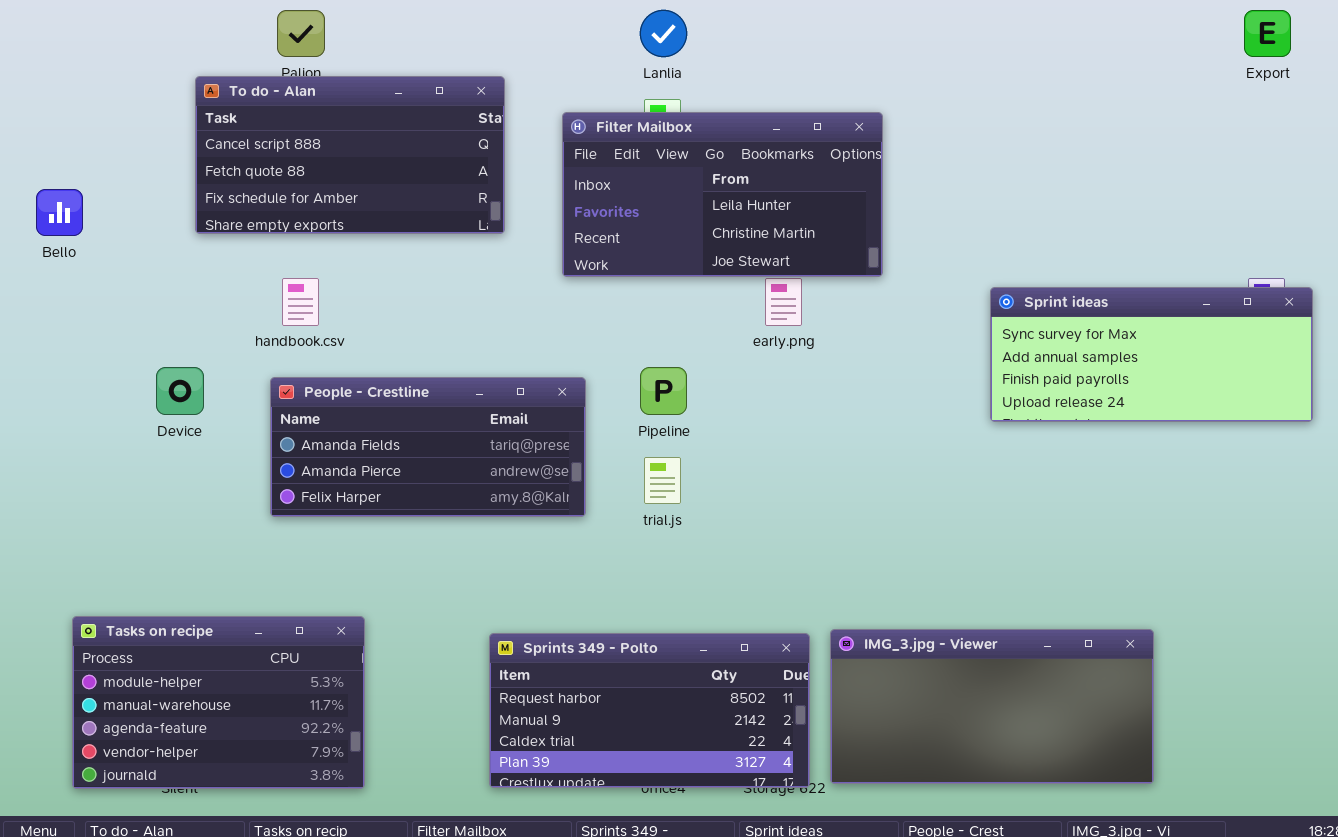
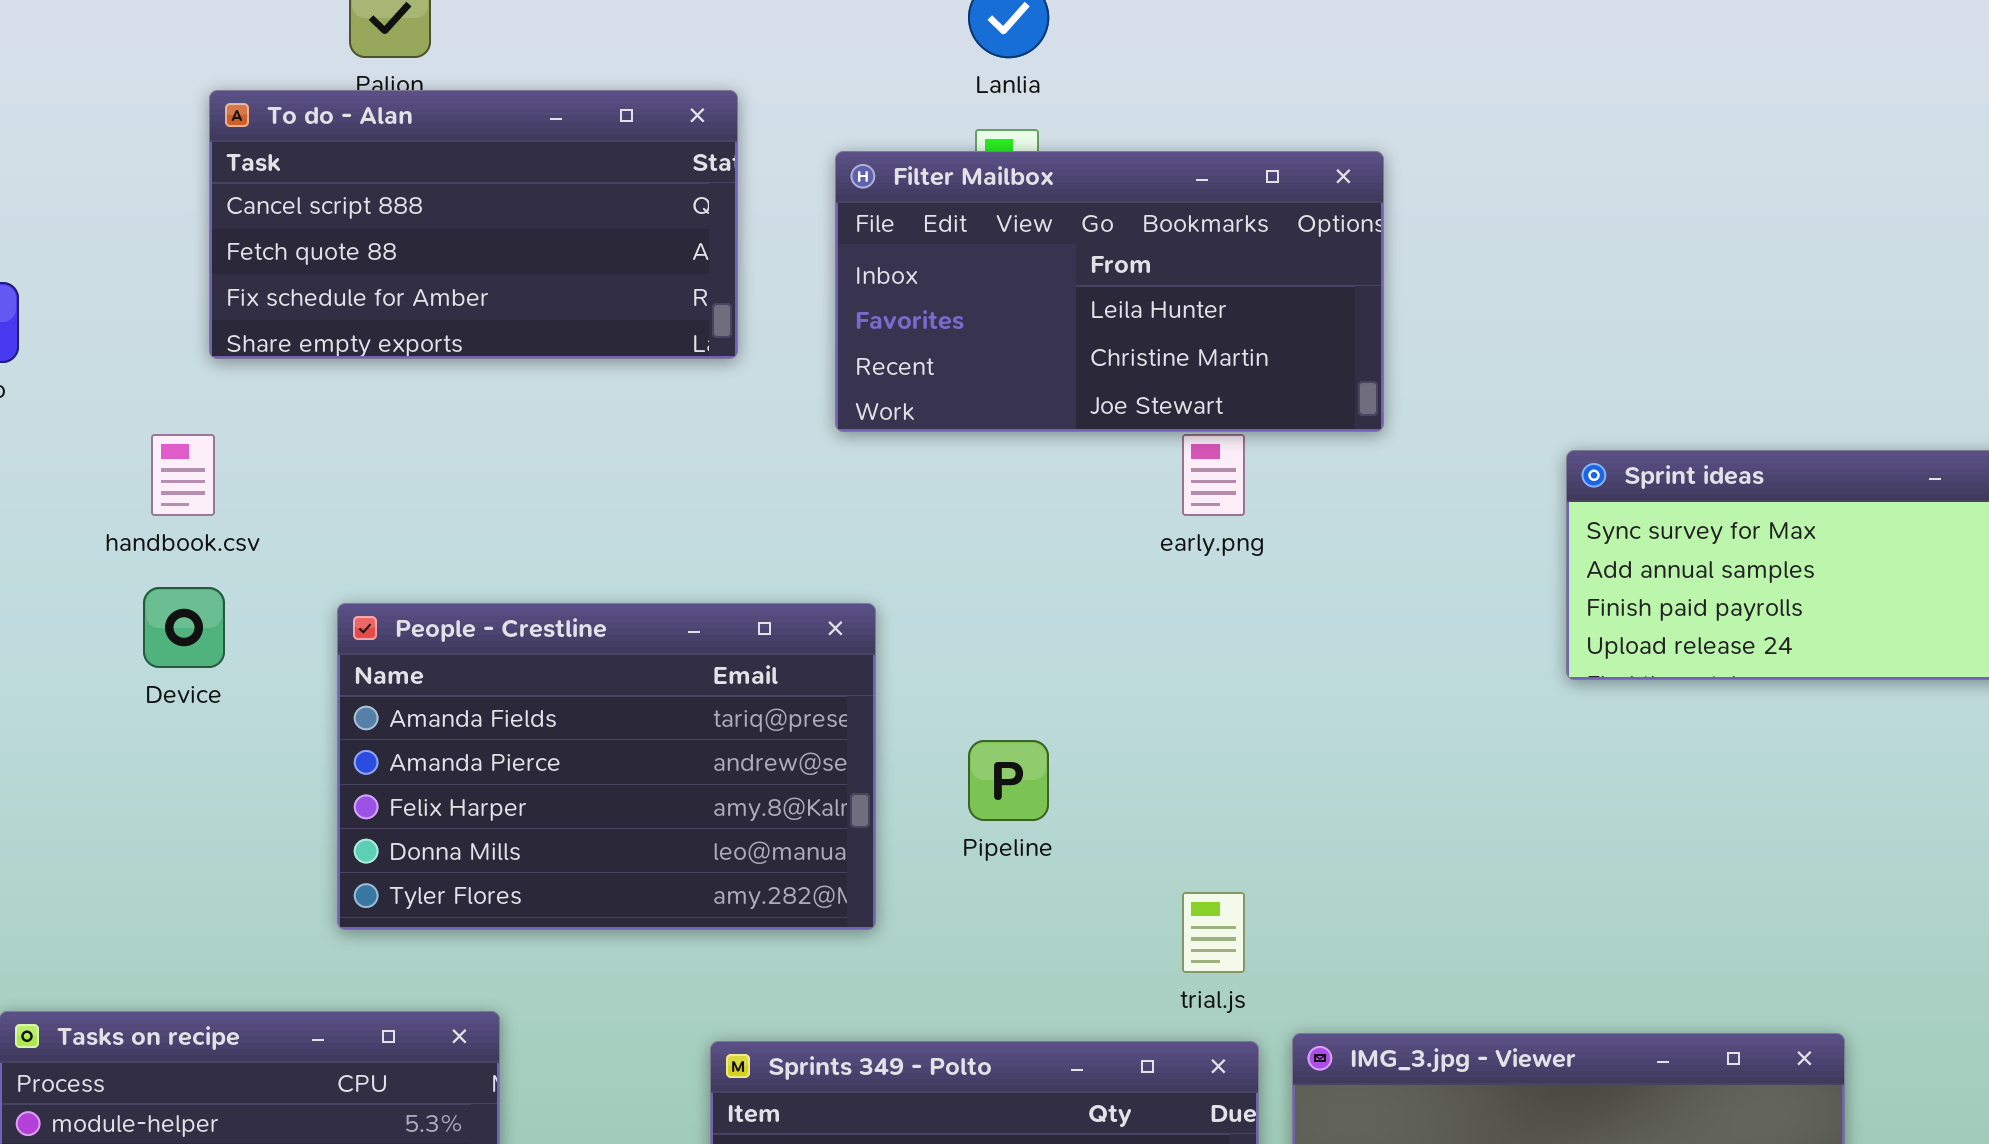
handbook.csv: [282,278,319,326] -> [151,434,215,516], moved
Pipeline: [640,367,687,415] -> [968,740,1049,821], moved
People - Crestline: [270,377,586,517] -> [337,603,876,930], resized
trial.js: [644,457,681,504] -> [1182,892,1245,973], moved

